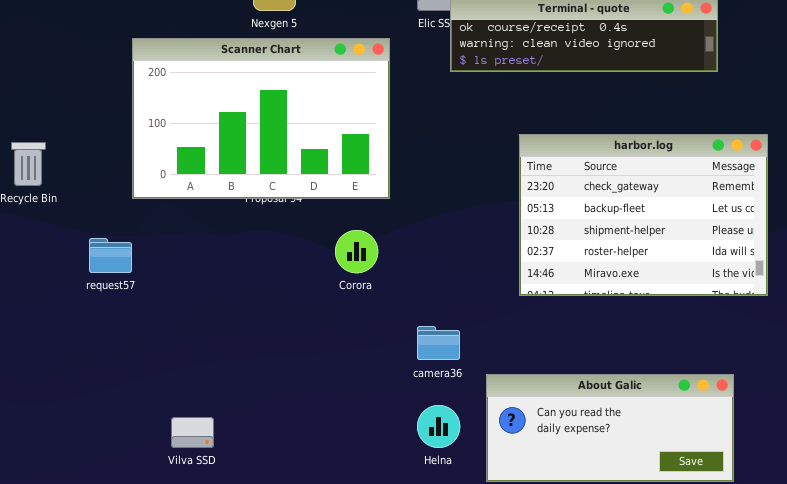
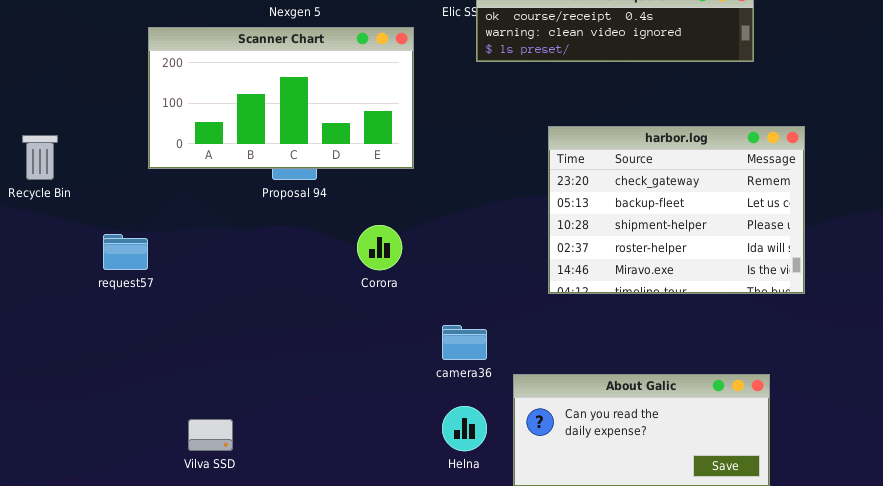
Scanner Chart: [132,38,390,199] -> [148,27,414,169], resized

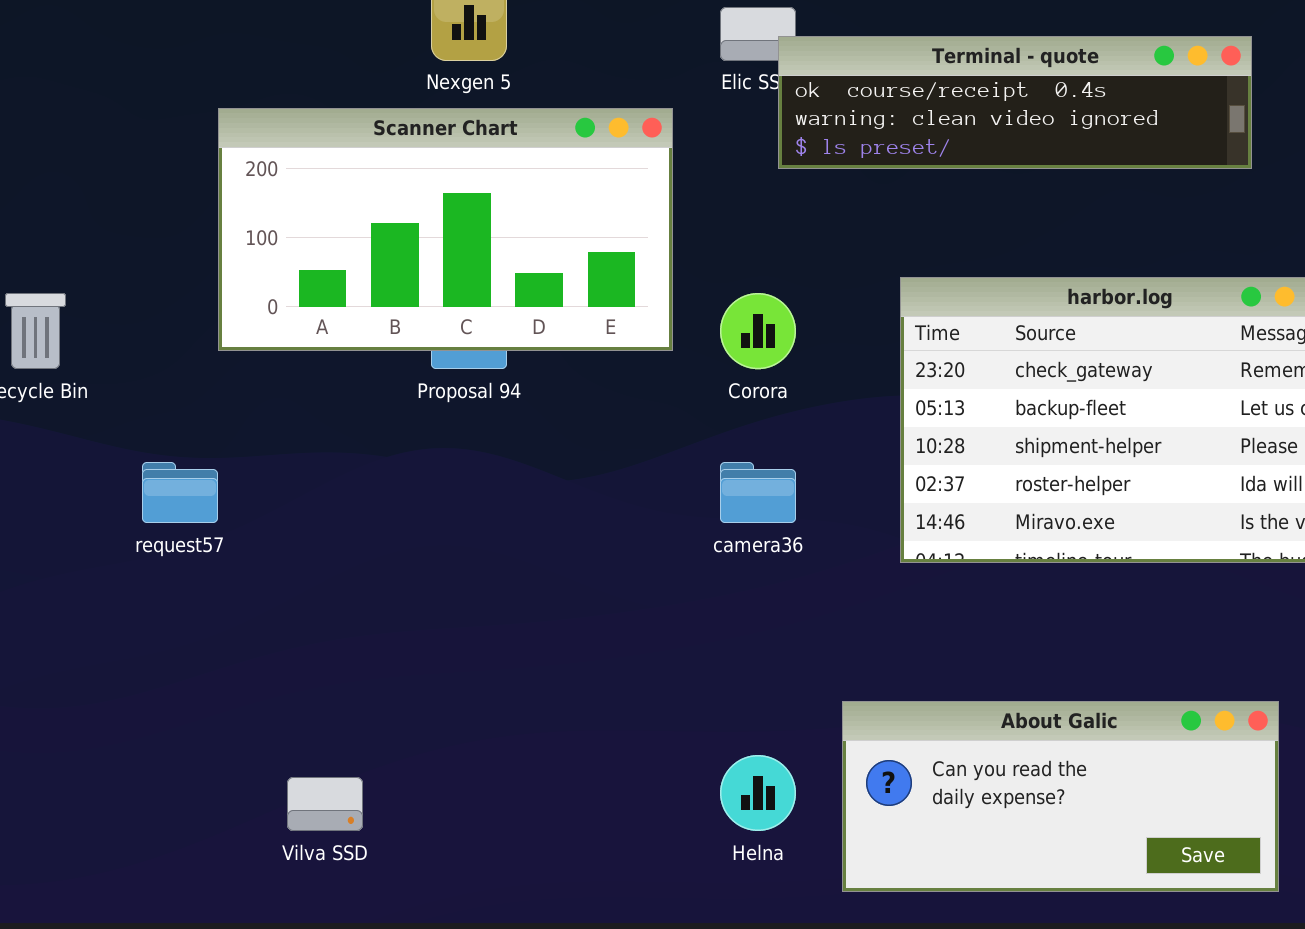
Corora: [357,225,402,270] -> [720,293,796,369], moved
camera36: [442,325,487,360] -> [720,462,796,523], moved

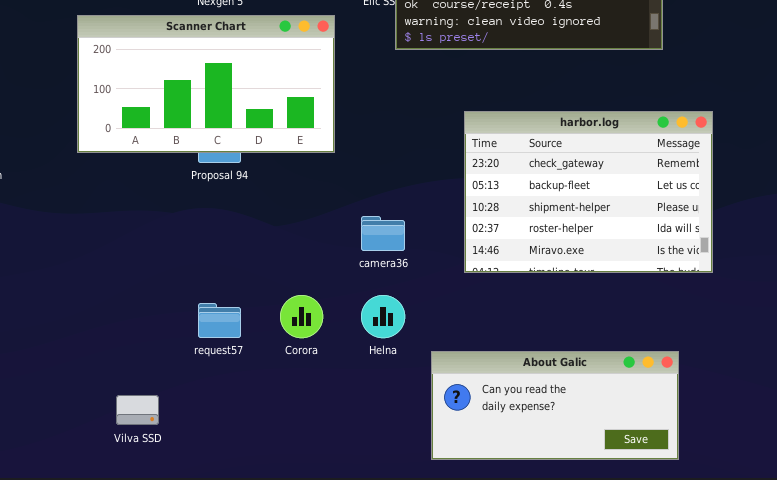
Corora: [720,293,796,369] -> [280,295,323,338], moved
request57: [142,462,218,523] -> [198,303,241,338], moved
Helna: [720,755,796,831] -> [361,295,405,338], moved

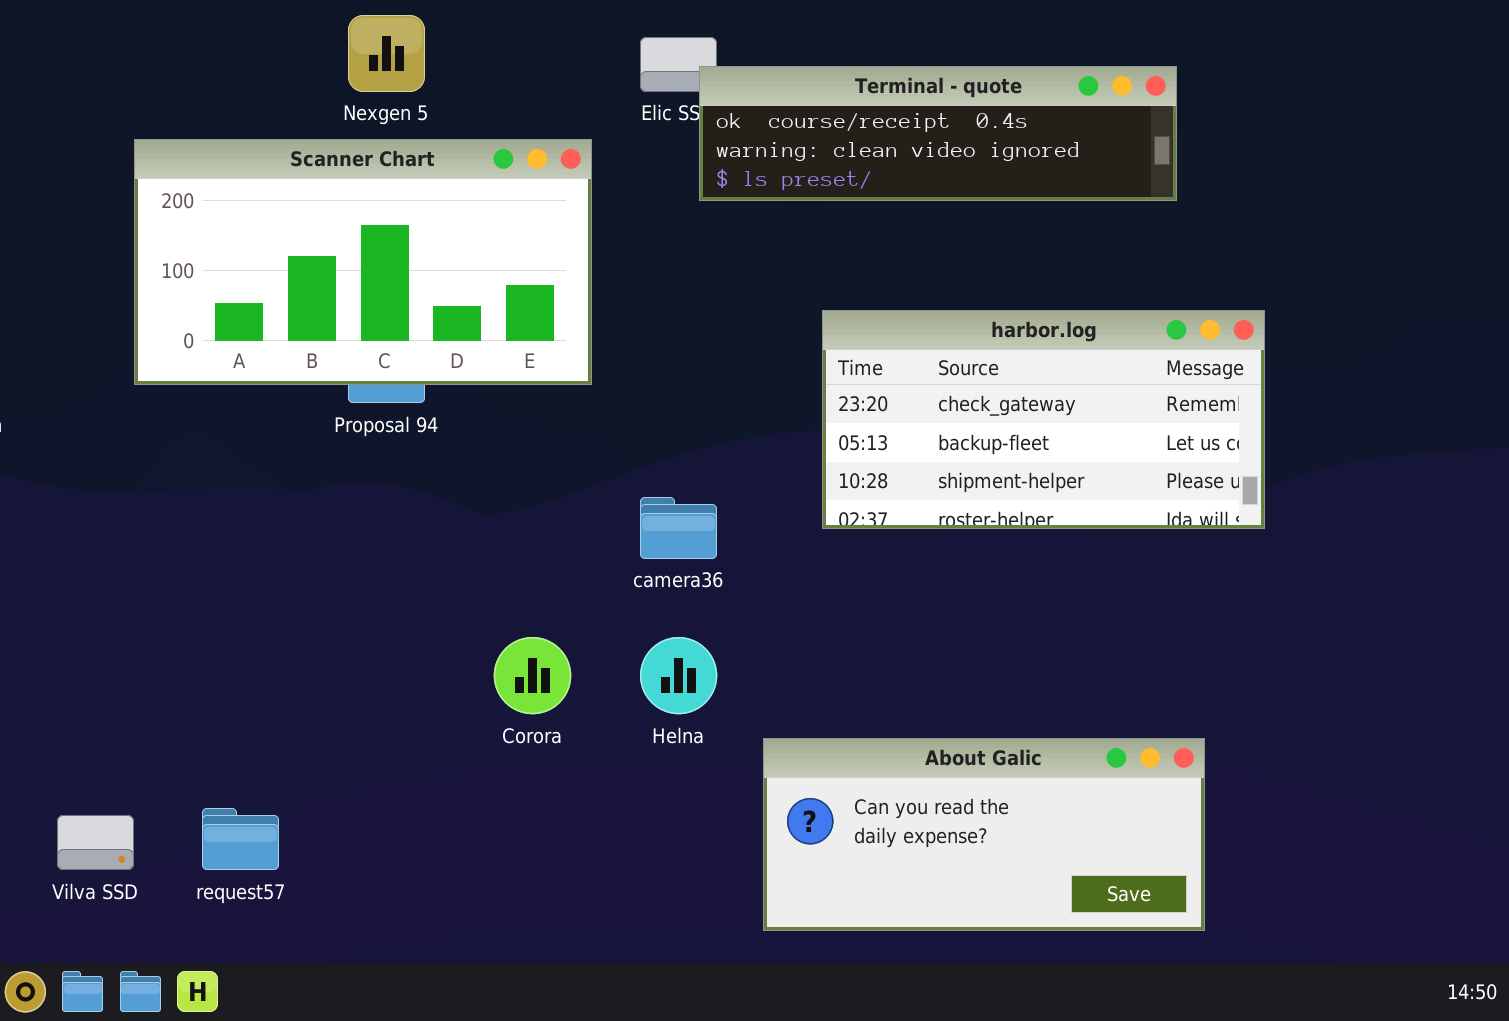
harbor.log: [464,111,713,273] -> [822,310,1265,529], resized
request57: [198,303,241,338] -> [202,808,279,870], moved
Vilva SSD: [116,395,159,425] -> [57,815,134,870], moved

